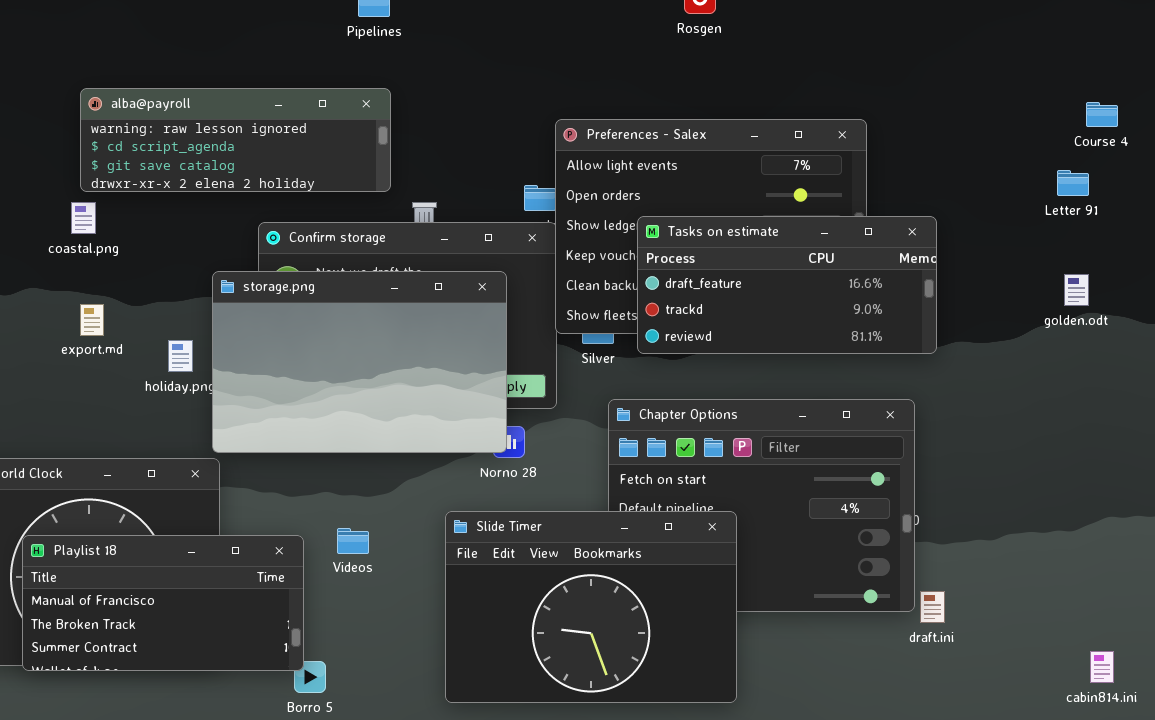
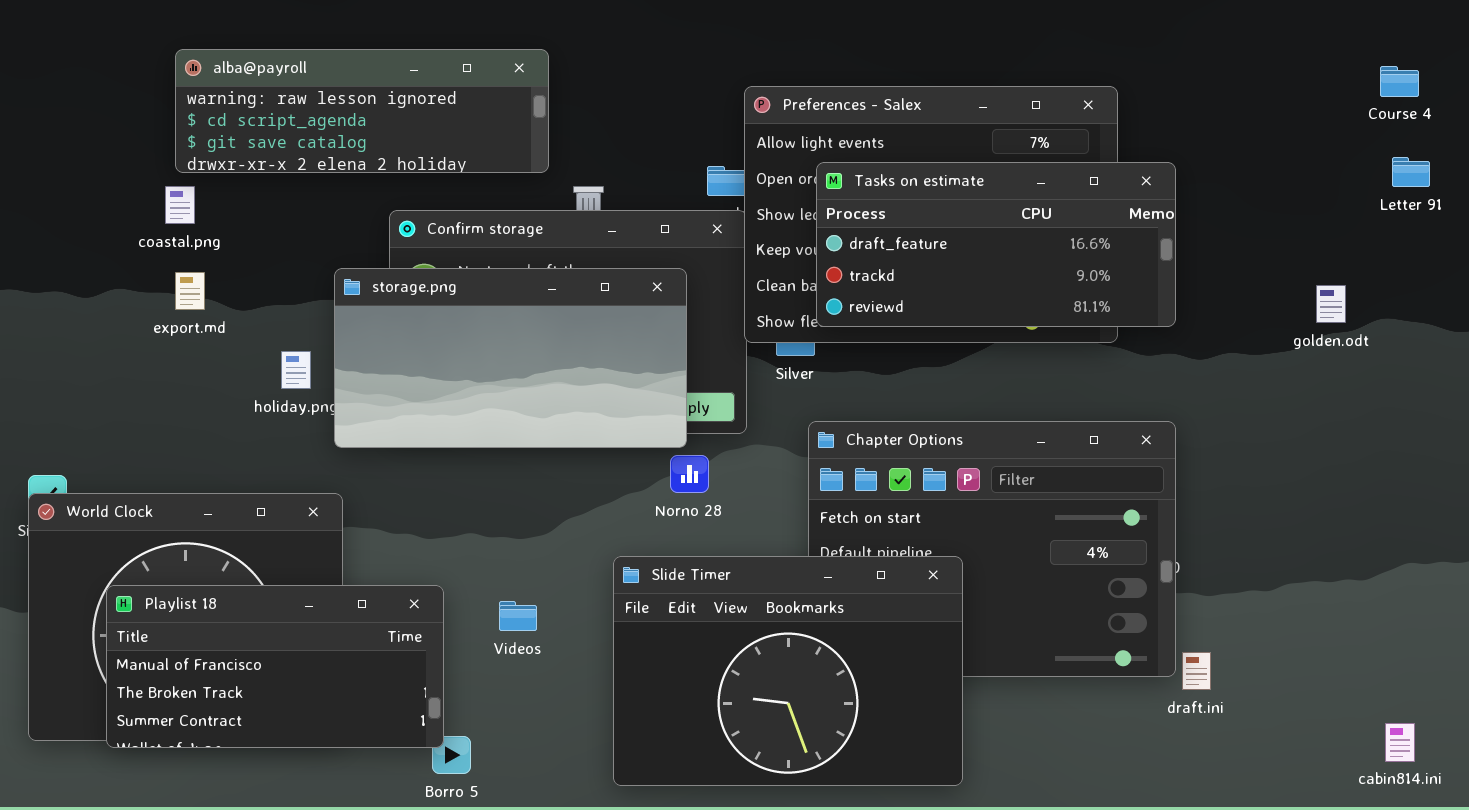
Letter 91: [1057,170,1089,196] -> [1392,157,1430,187], moved
Tasks on estimate: [637,216,937,354] -> [816,162,1176,327], moved
storage.png: [212,271,507,453] -> [334,268,687,448], resized
golden.odt: [1064,274,1089,306] -> [1316,285,1346,323], moved
export.md: [80,304,104,336] -> [175,272,205,310], moved
Videos: [337,528,369,554] -> [499,601,537,631], moved

